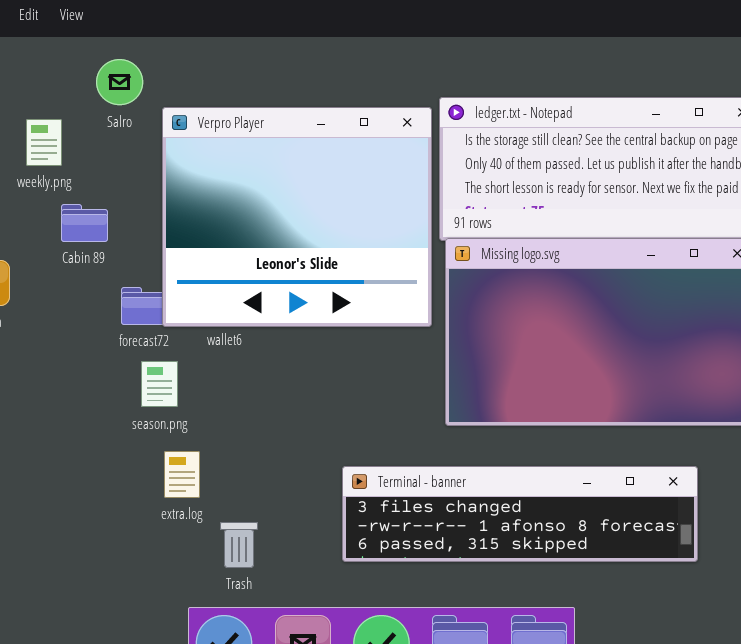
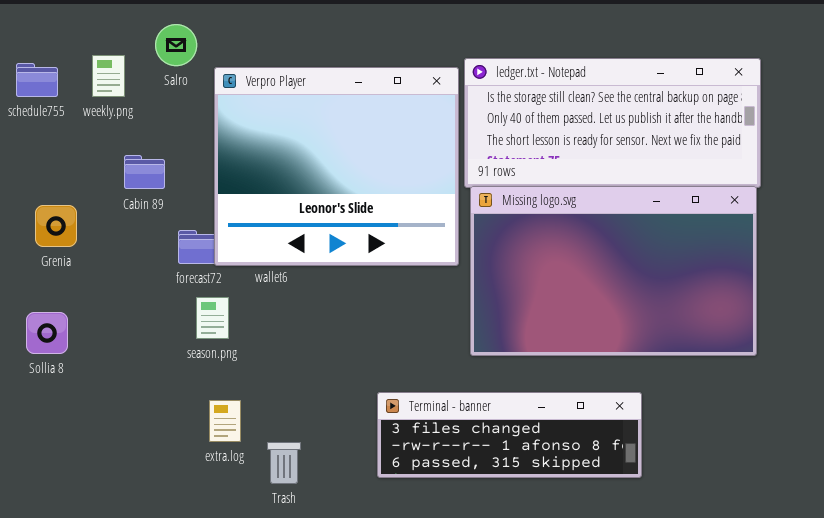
weekly.png: [26,119,62,166] -> [92,55,125,97], moved
extra.log: [164,451,200,498] -> [209,400,241,442], moved
Terminal - banner: [342,466,698,562] -> [377,392,642,478], resized

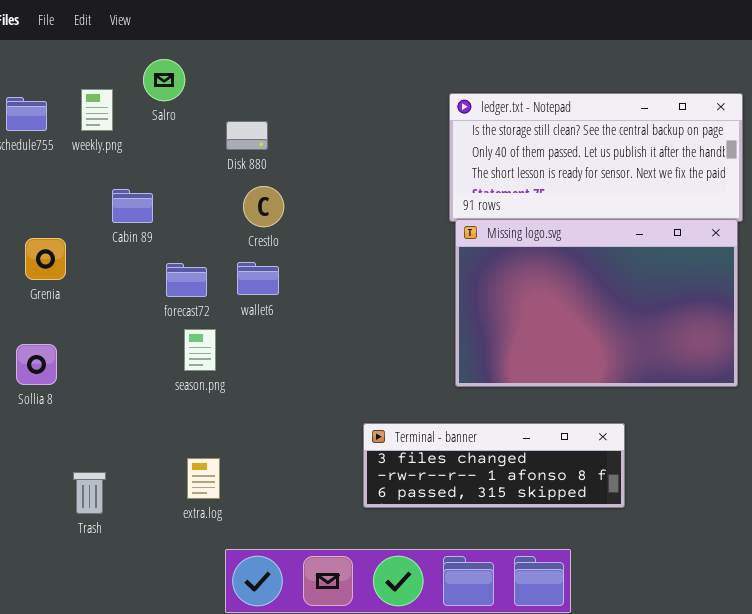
Verpro Player: [214,67,459,266] -> none, closed
extra.log: [209,400,241,442] -> [187,458,220,499], moved
Trash: [267,442,301,484] -> [73,472,106,514], moved

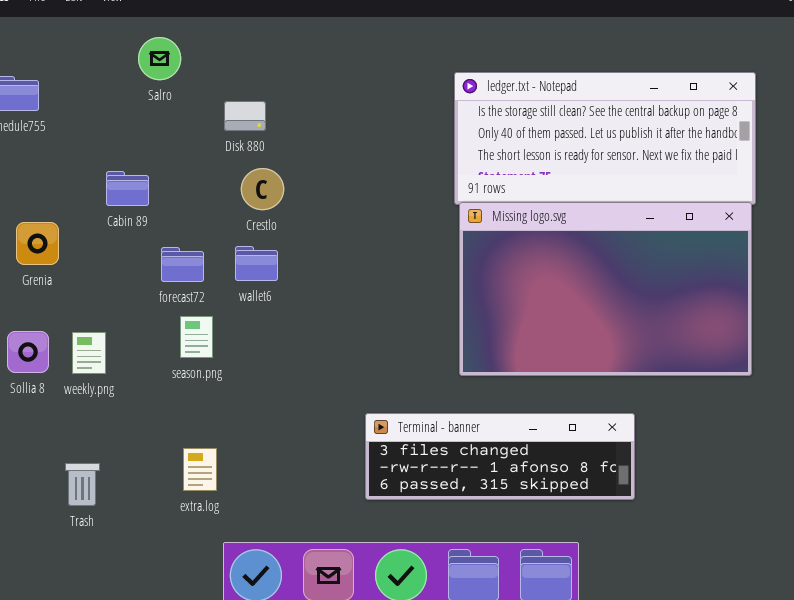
weekly.png: [81,89,113,131] -> [72,332,106,374], moved

